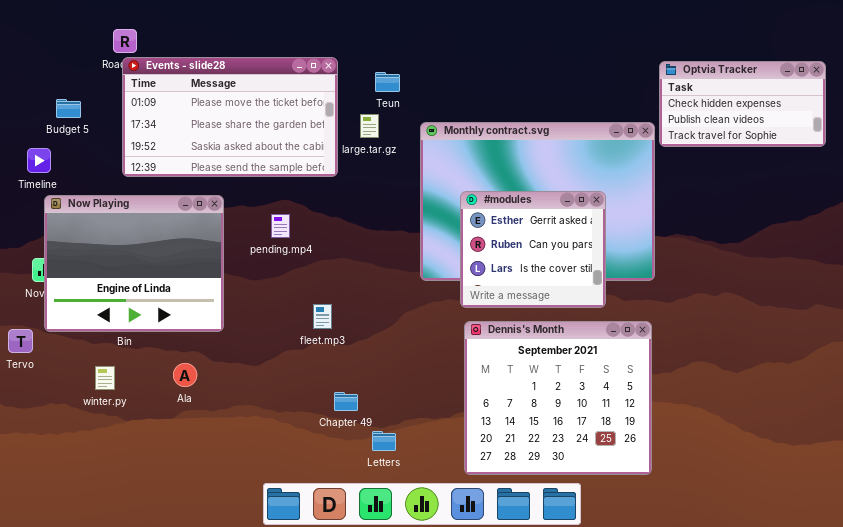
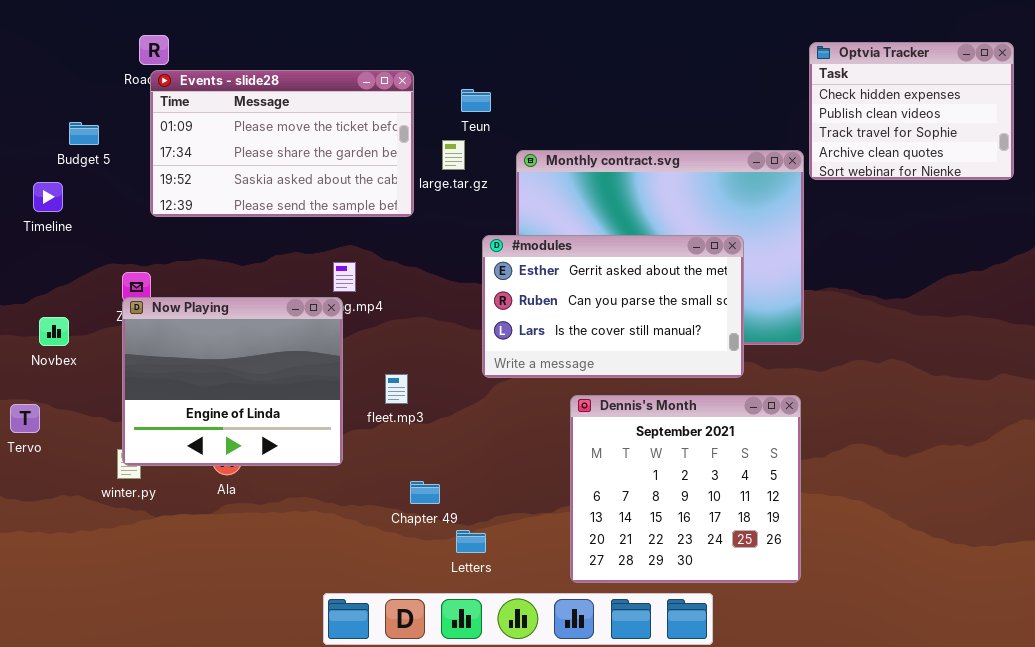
Optvia Tracker: [659,61,826,147] -> [809,42,1014,180], resized
#modules: [460,191,606,308] -> [482,235,744,378], resized
Now Playing: [44,195,224,332] -> [122,297,343,466], moved

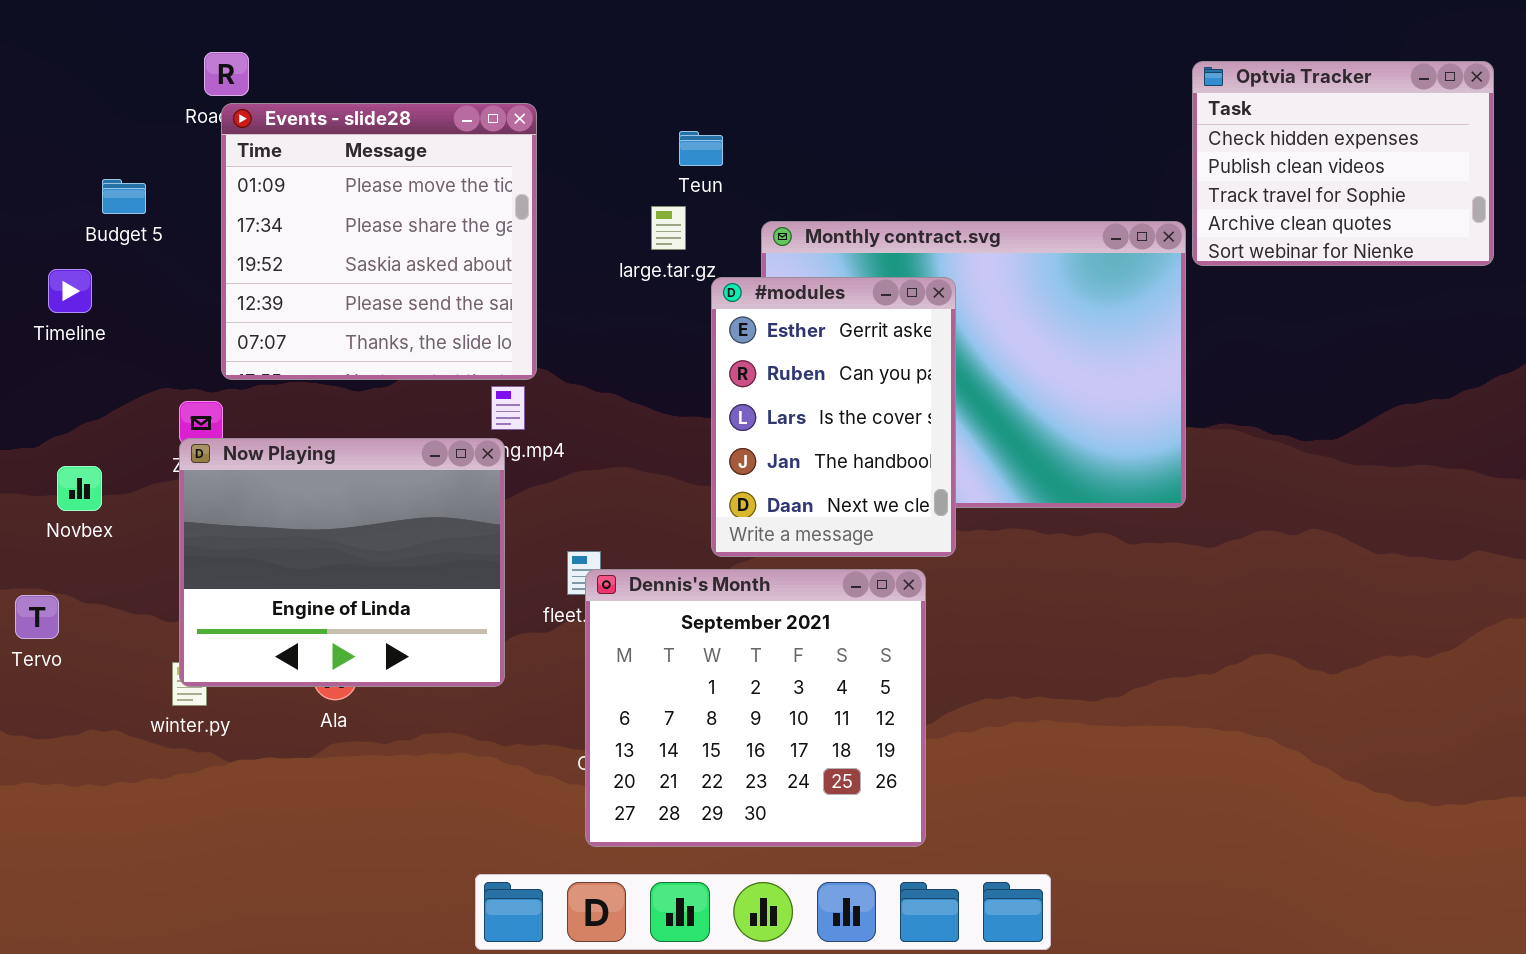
Events - slide28: [150,70,414,217] -> [221,103,537,380], resized
#modules: [482,235,744,378] -> [711,277,956,557], resized
Dennis's Month: [570,395,801,583] -> [585,569,926,847], moved

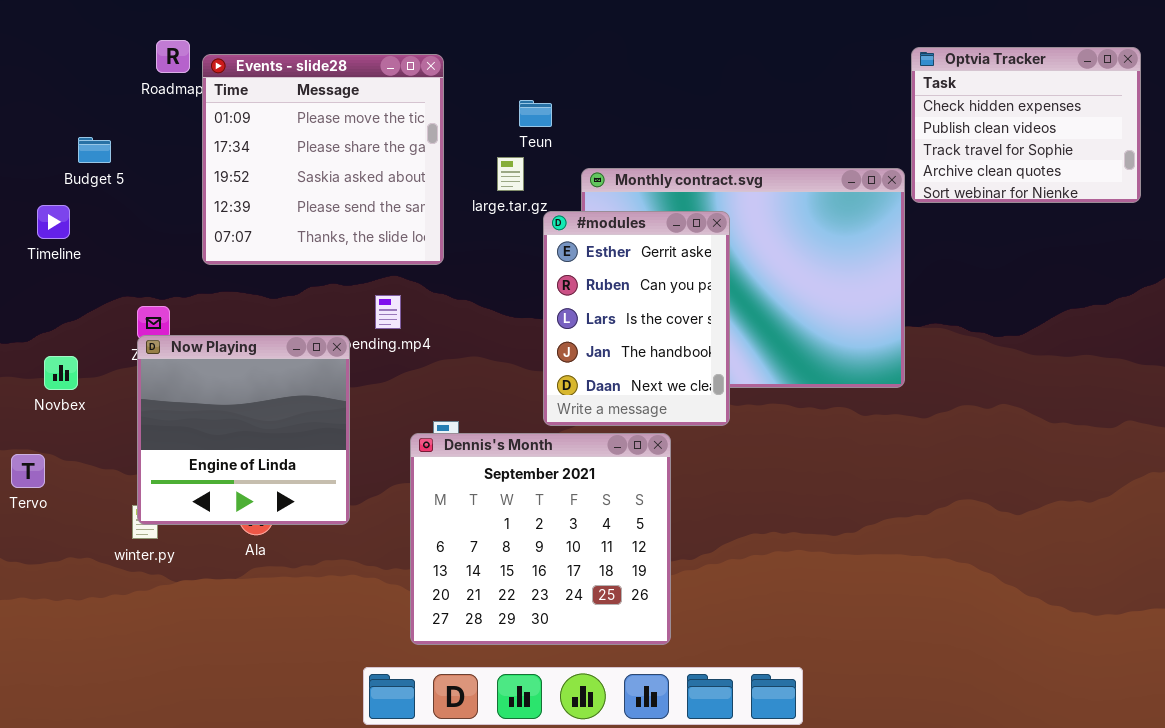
Events - slide28: [221,103,537,380] -> [202,54,444,265], moved
Now Playing: [179,438,505,687] -> [137,335,350,525], resized
Dennis's Month: [585,569,926,847] -> [410,433,671,645], moved

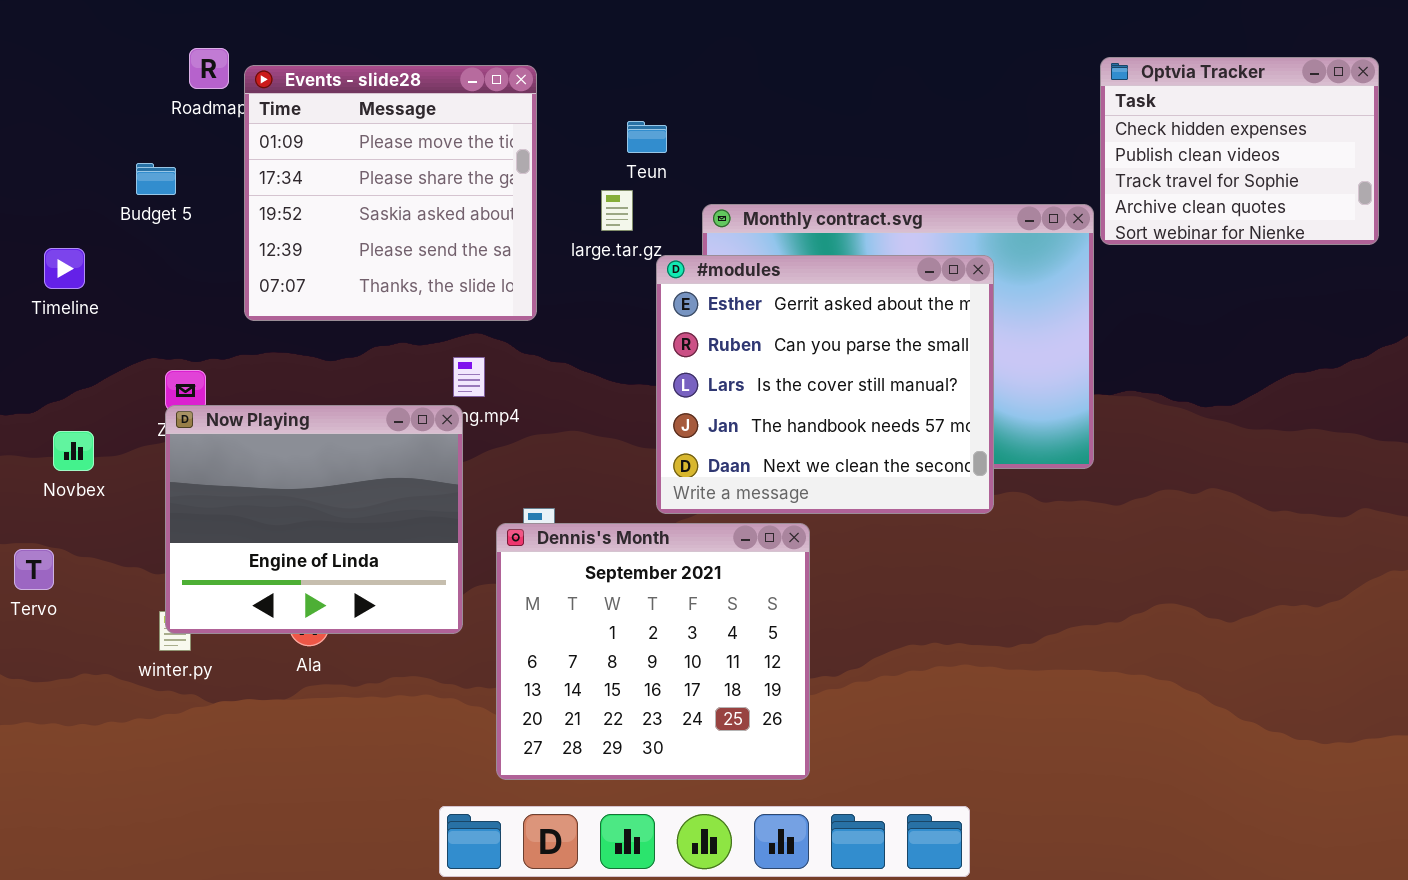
Budget 5: [78,137,111,163] -> [136,163,176,195], moved
#modules: [543,211,730,426] -> [656,255,994,514], resized
Now Playing: [137,335,350,525] -> [165,405,463,634], resized

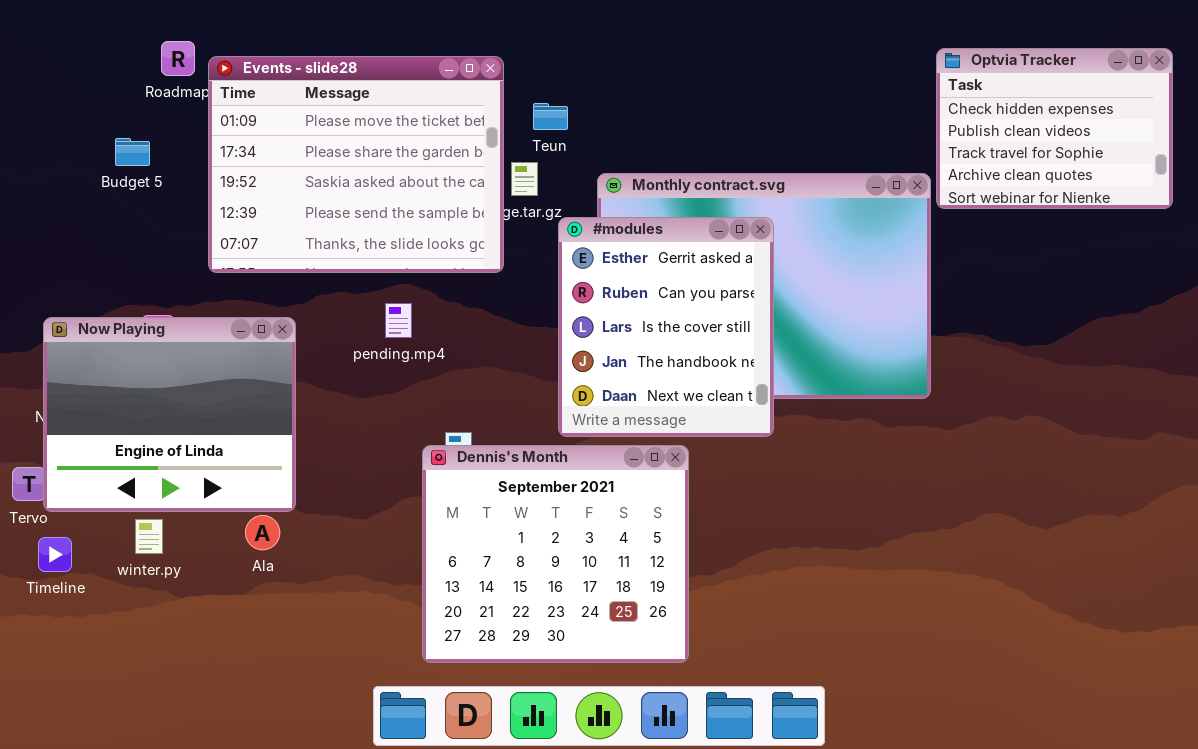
Events - slide28: [244,65,537,321] -> [208,56,504,273], resized
Timeline: [44,248,85,289] -> [38,537,72,572], moved
#modules: [656,255,994,514] -> [558,217,774,437], resized
Now Playing: [165,405,463,634] -> [43,317,296,512], moved

